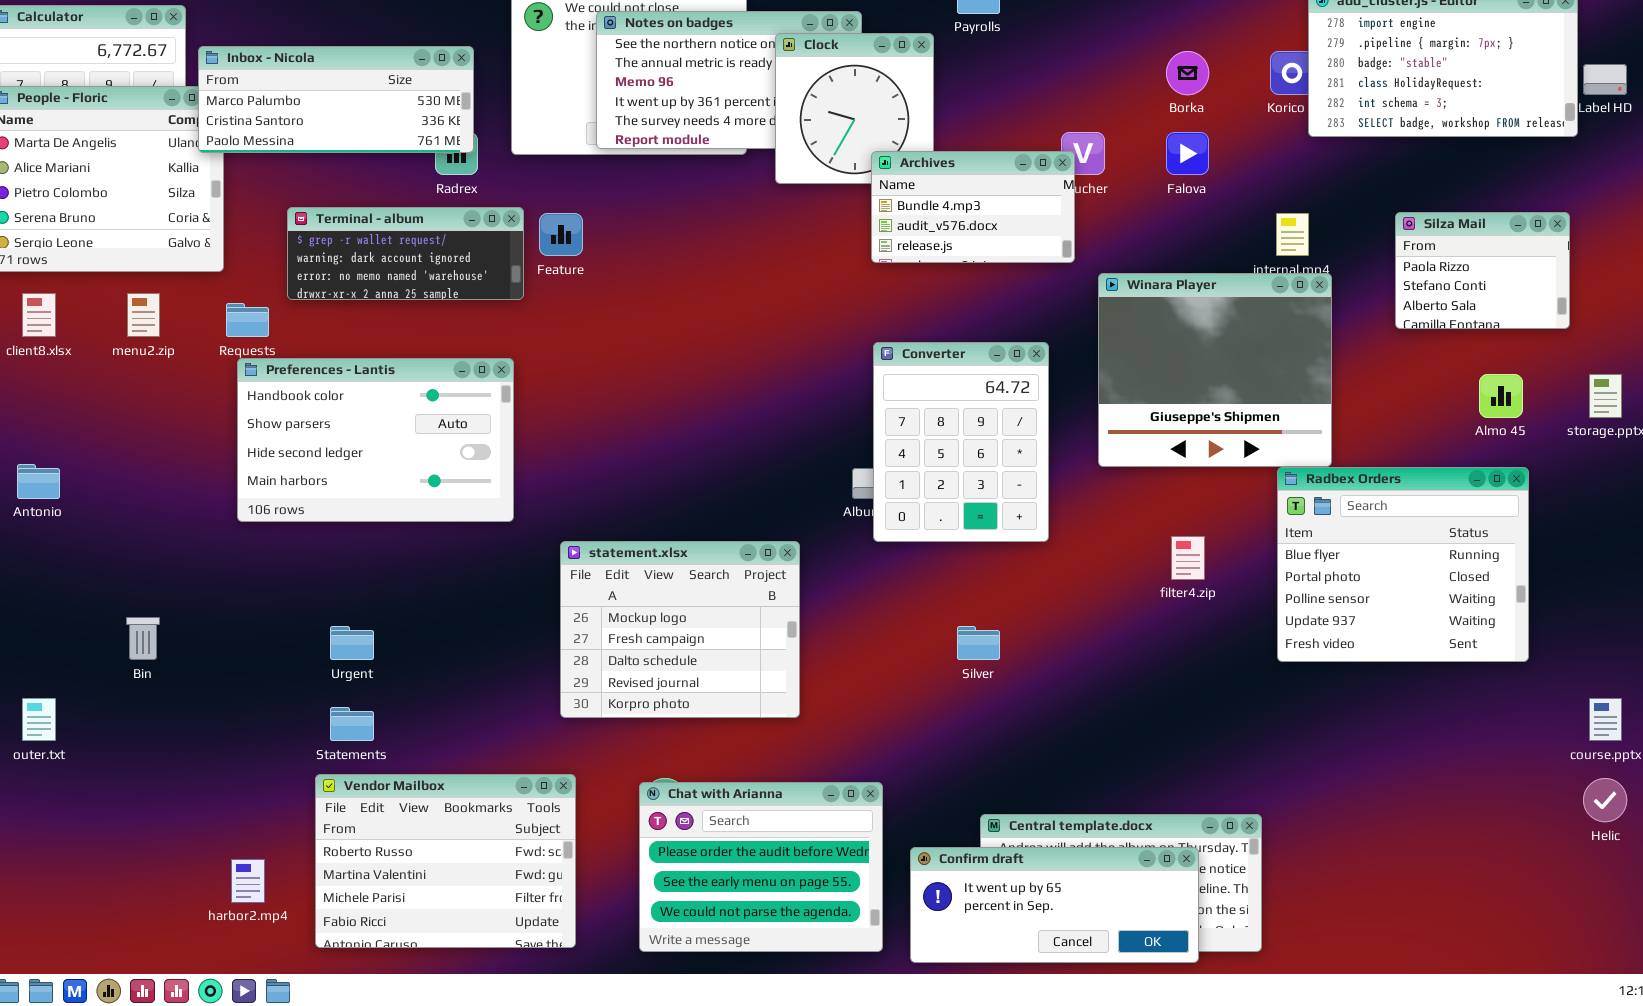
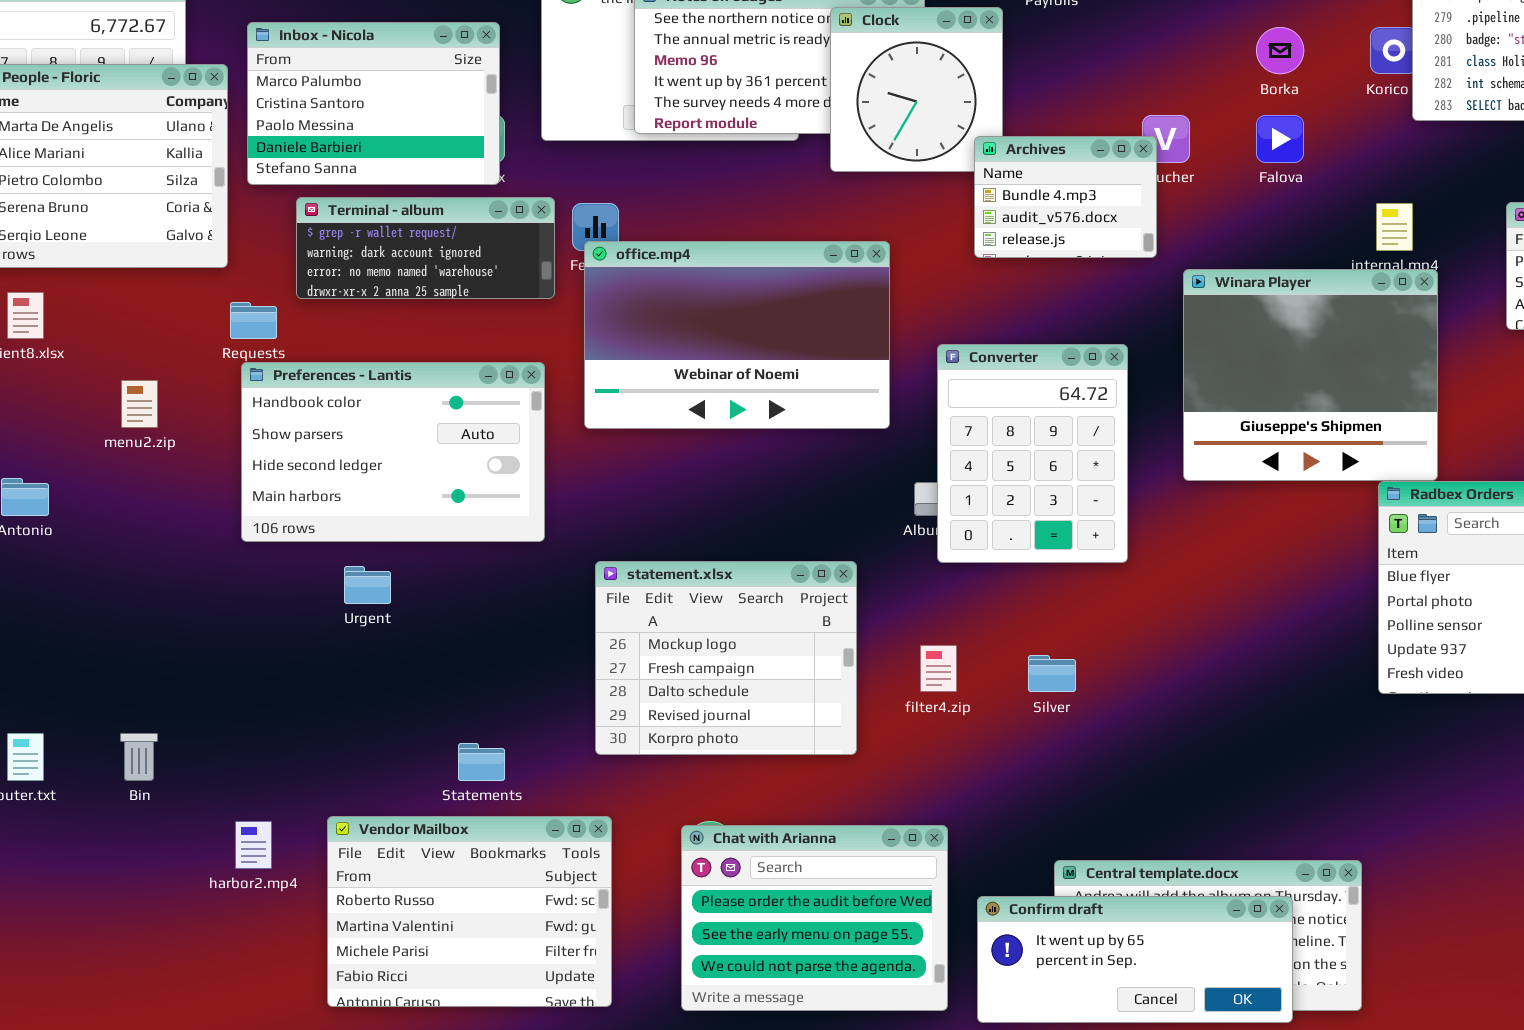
Inbox - Nicola: [198,46,474,153] -> [247,22,500,185], resized
Archives: [871,151,1075,263] -> [974,136,1157,258], resized
office.mp4: none -> [584,241,890,429], opened
menu2.zip: [127,293,160,337] -> [121,380,158,428], moved
filter4.zip: [1171,536,1205,580] -> [920,645,957,692], moved
Bin: [126,617,160,660] -> [120,733,158,781], moved
Urgent: [330,626,374,660] -> [344,566,391,604], moved
Statements: [330,707,374,741] -> [458,743,505,781], moved
harbor2.mp4: [231,859,265,903] -> [235,821,272,869], moved

